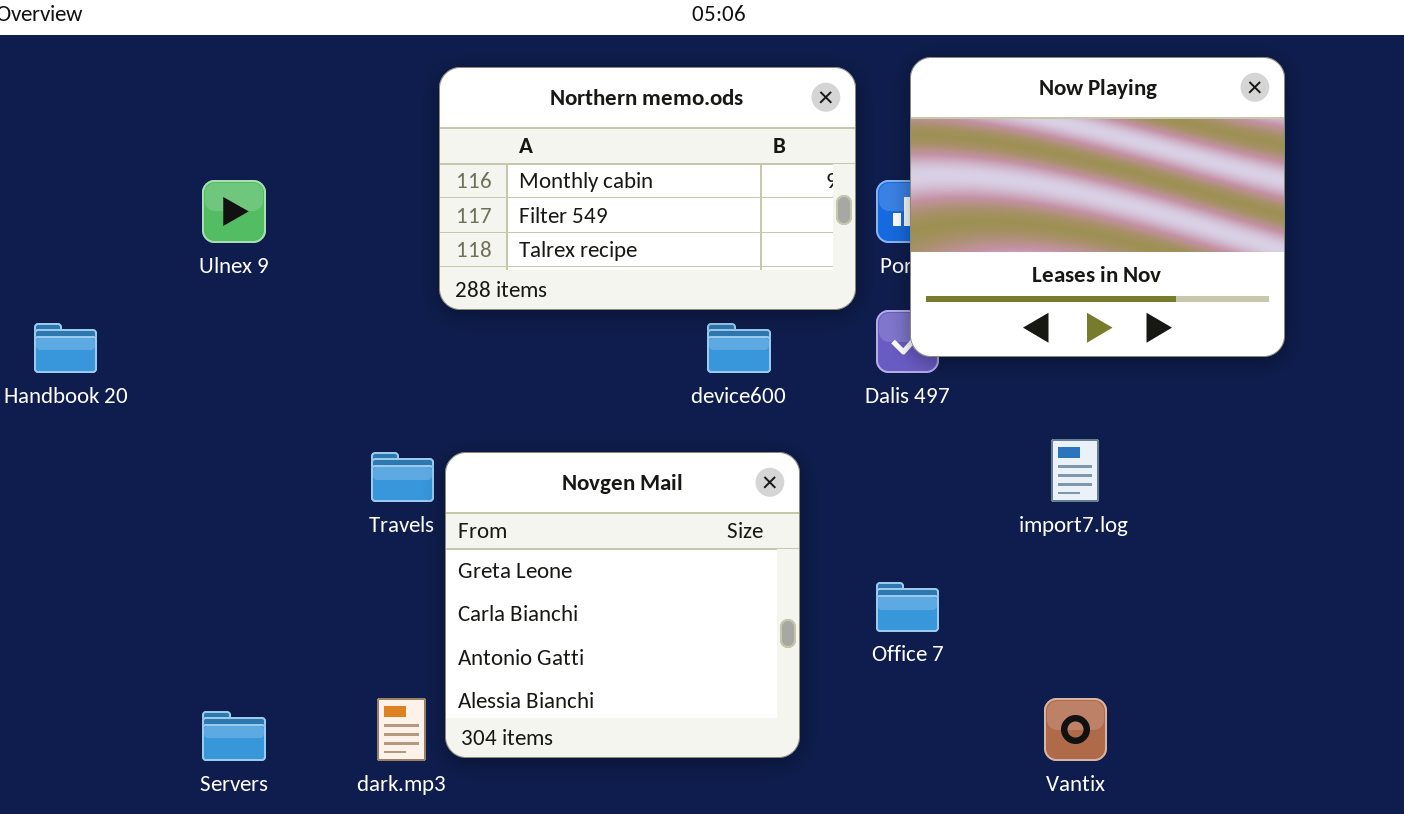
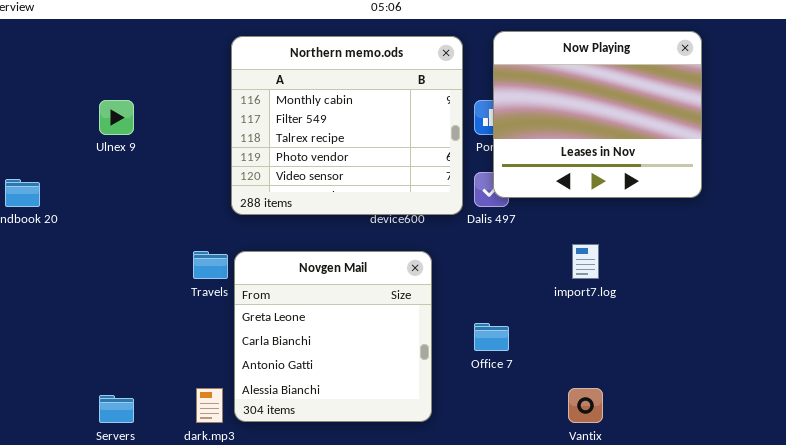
Northern memo.ods: [439,67,856,310] -> [231,36,463,215], resized

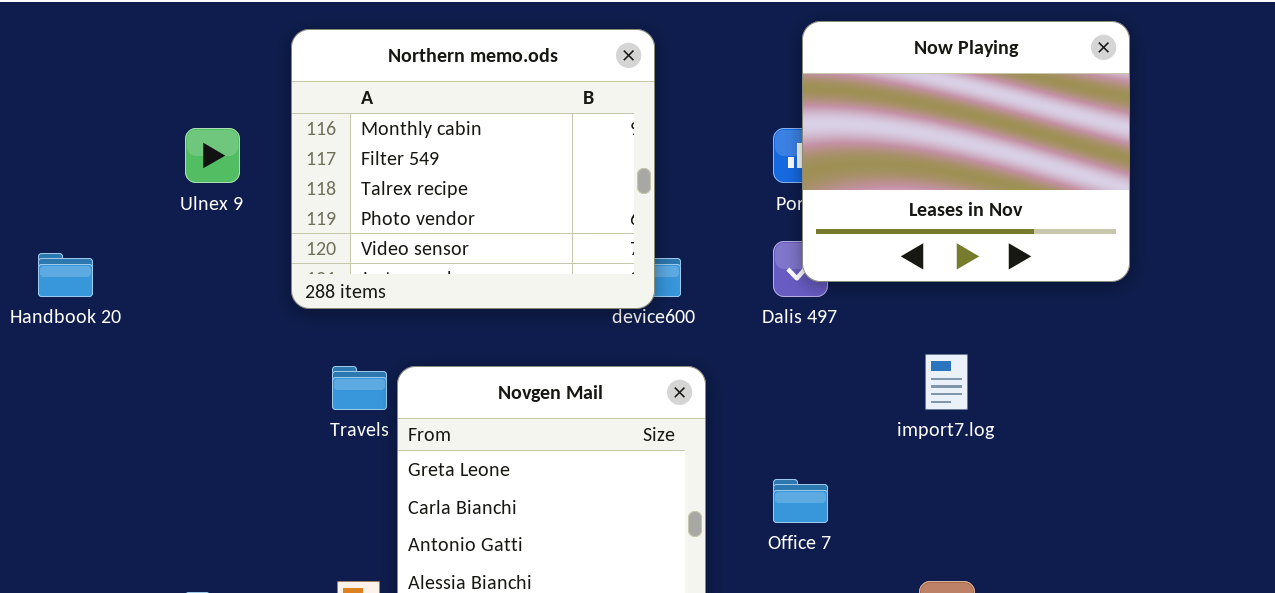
Northern memo.ods: [231,36,463,215] -> [291,29,655,309], moved

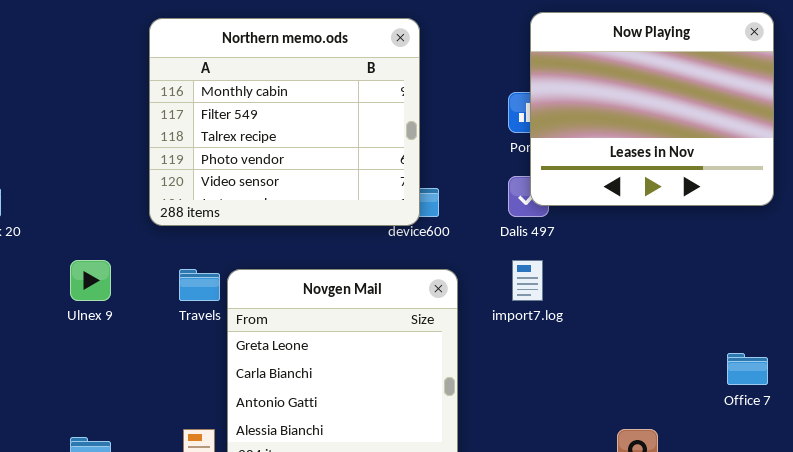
Ulnex 9: [185,128,240,183] -> [70,260,111,301], moved
import7.log: [925,354,968,410] -> [512,260,543,301], moved
Office 7: [773,479,828,523] -> [727,353,768,385], moved

